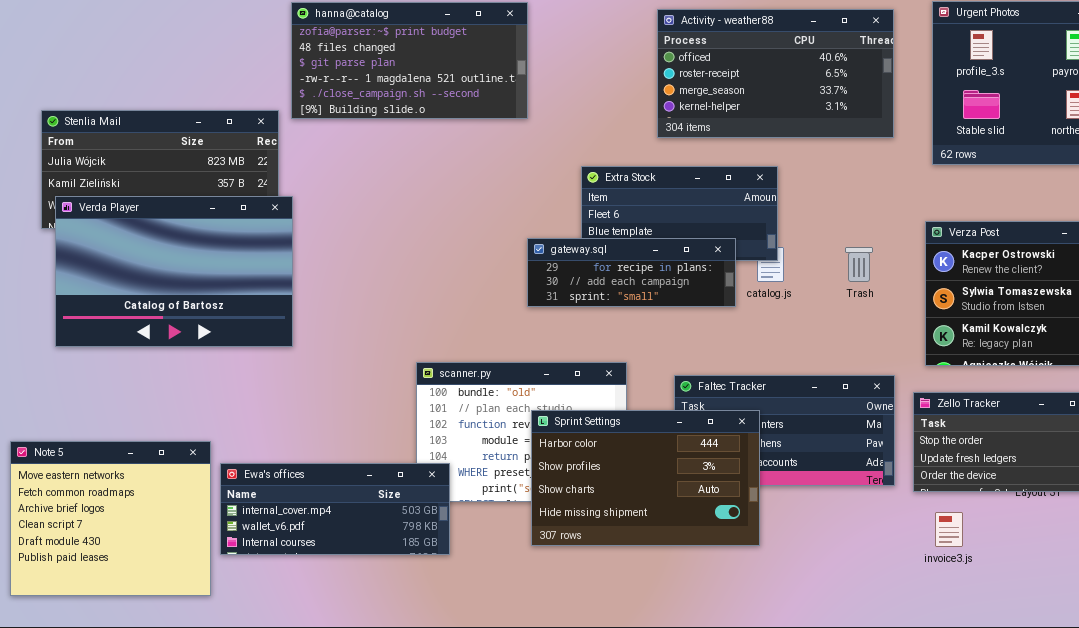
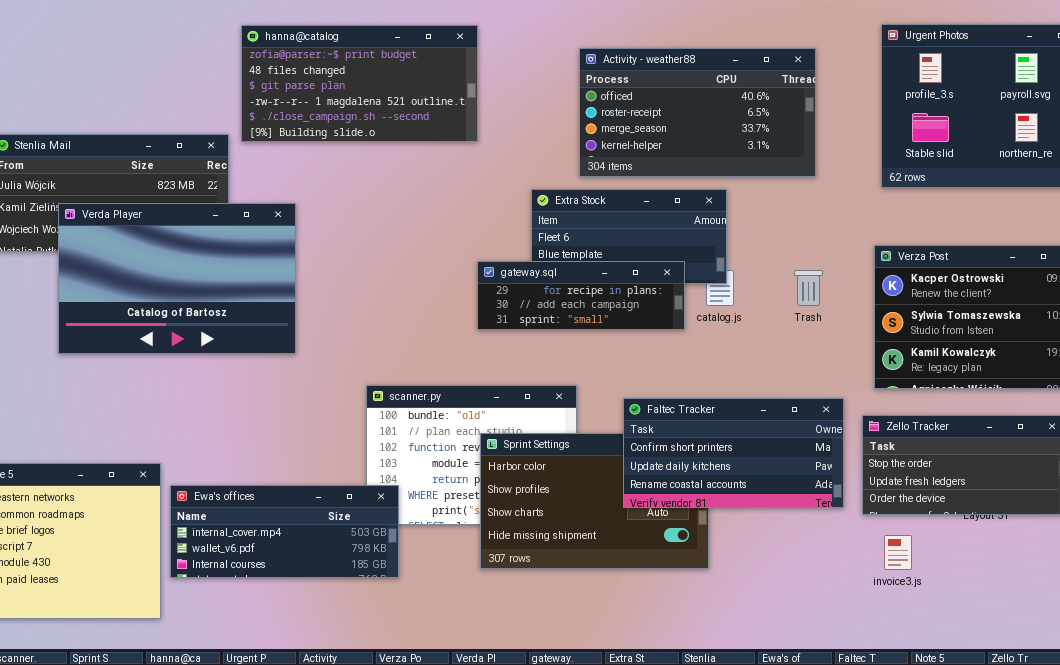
Activity - weather88: [657,9,894,138] -> [579,48,816,177], moved
Verda Player: [55,196,293,347] -> [58,203,296,354], moved
Faltec Tracker: [674,375,895,486] -> [623,398,844,508], raised

